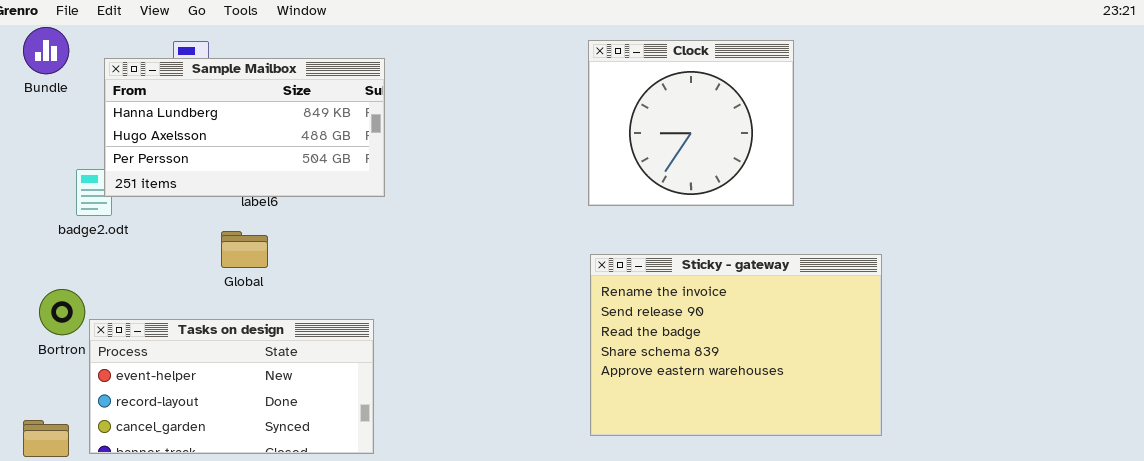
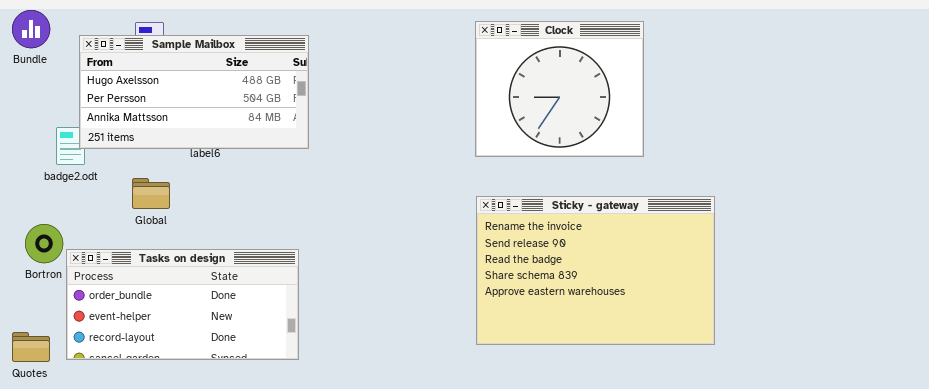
Sample Mailbox: [104,58,385,197] -> [79,35,309,149], scrolled down 1 row
Global: [221,231,268,268] -> [132,178,170,209], moved
Tasks on design: [89,319,374,454] -> [66,249,299,360], scrolled up 1 row

